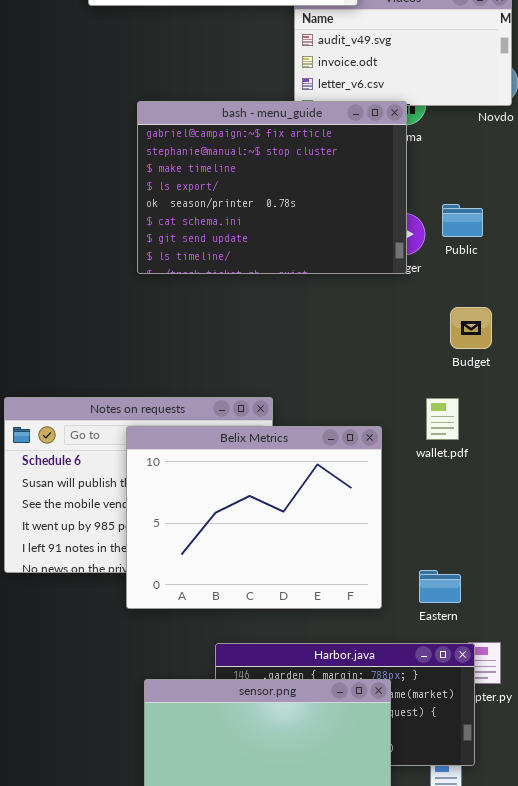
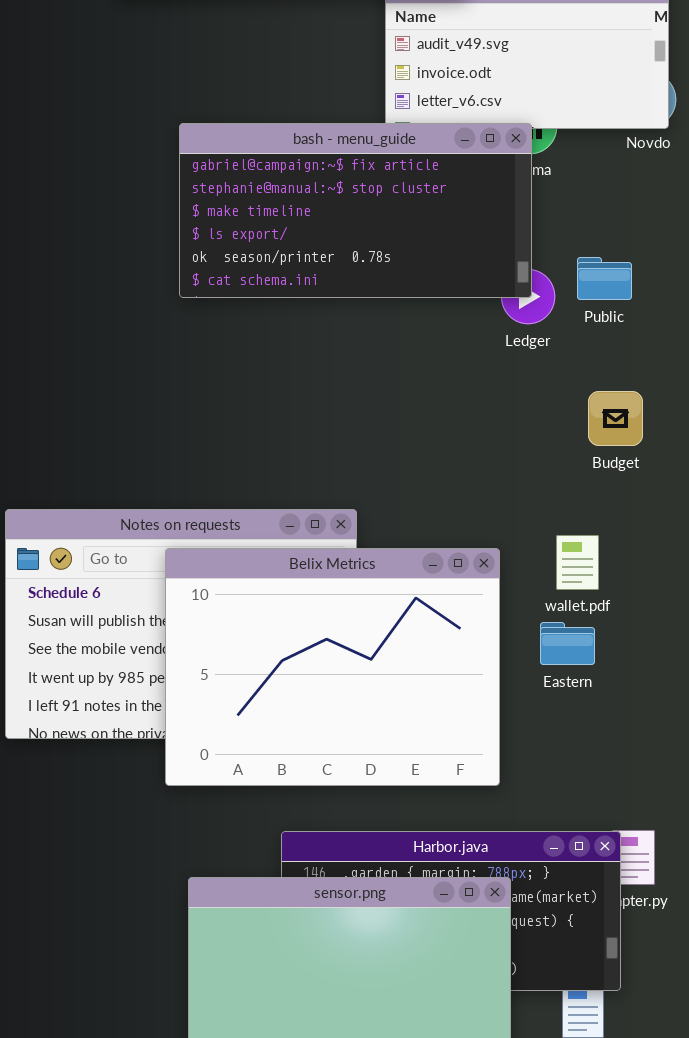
bash - menu_guide: [137,101,407,274] -> [179,123,532,298], resized
wallet.pdf: [426,398,459,440] -> [556,535,599,590], moved
Eastern: [419,570,461,603] -> [540,622,595,665], moved

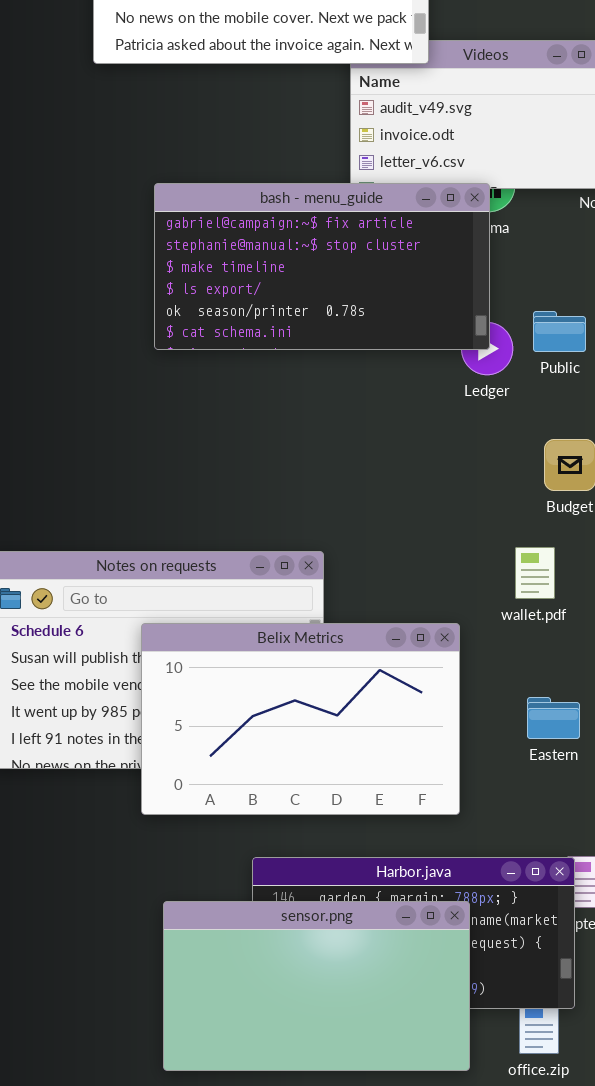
wallet.pdf: [556,535,599,590] -> [515,547,555,599], moved
Belix Metrics: [165,548,500,786] -> [141,623,460,815], resized
Eastern: [540,622,595,665] -> [527,697,580,739], moved

